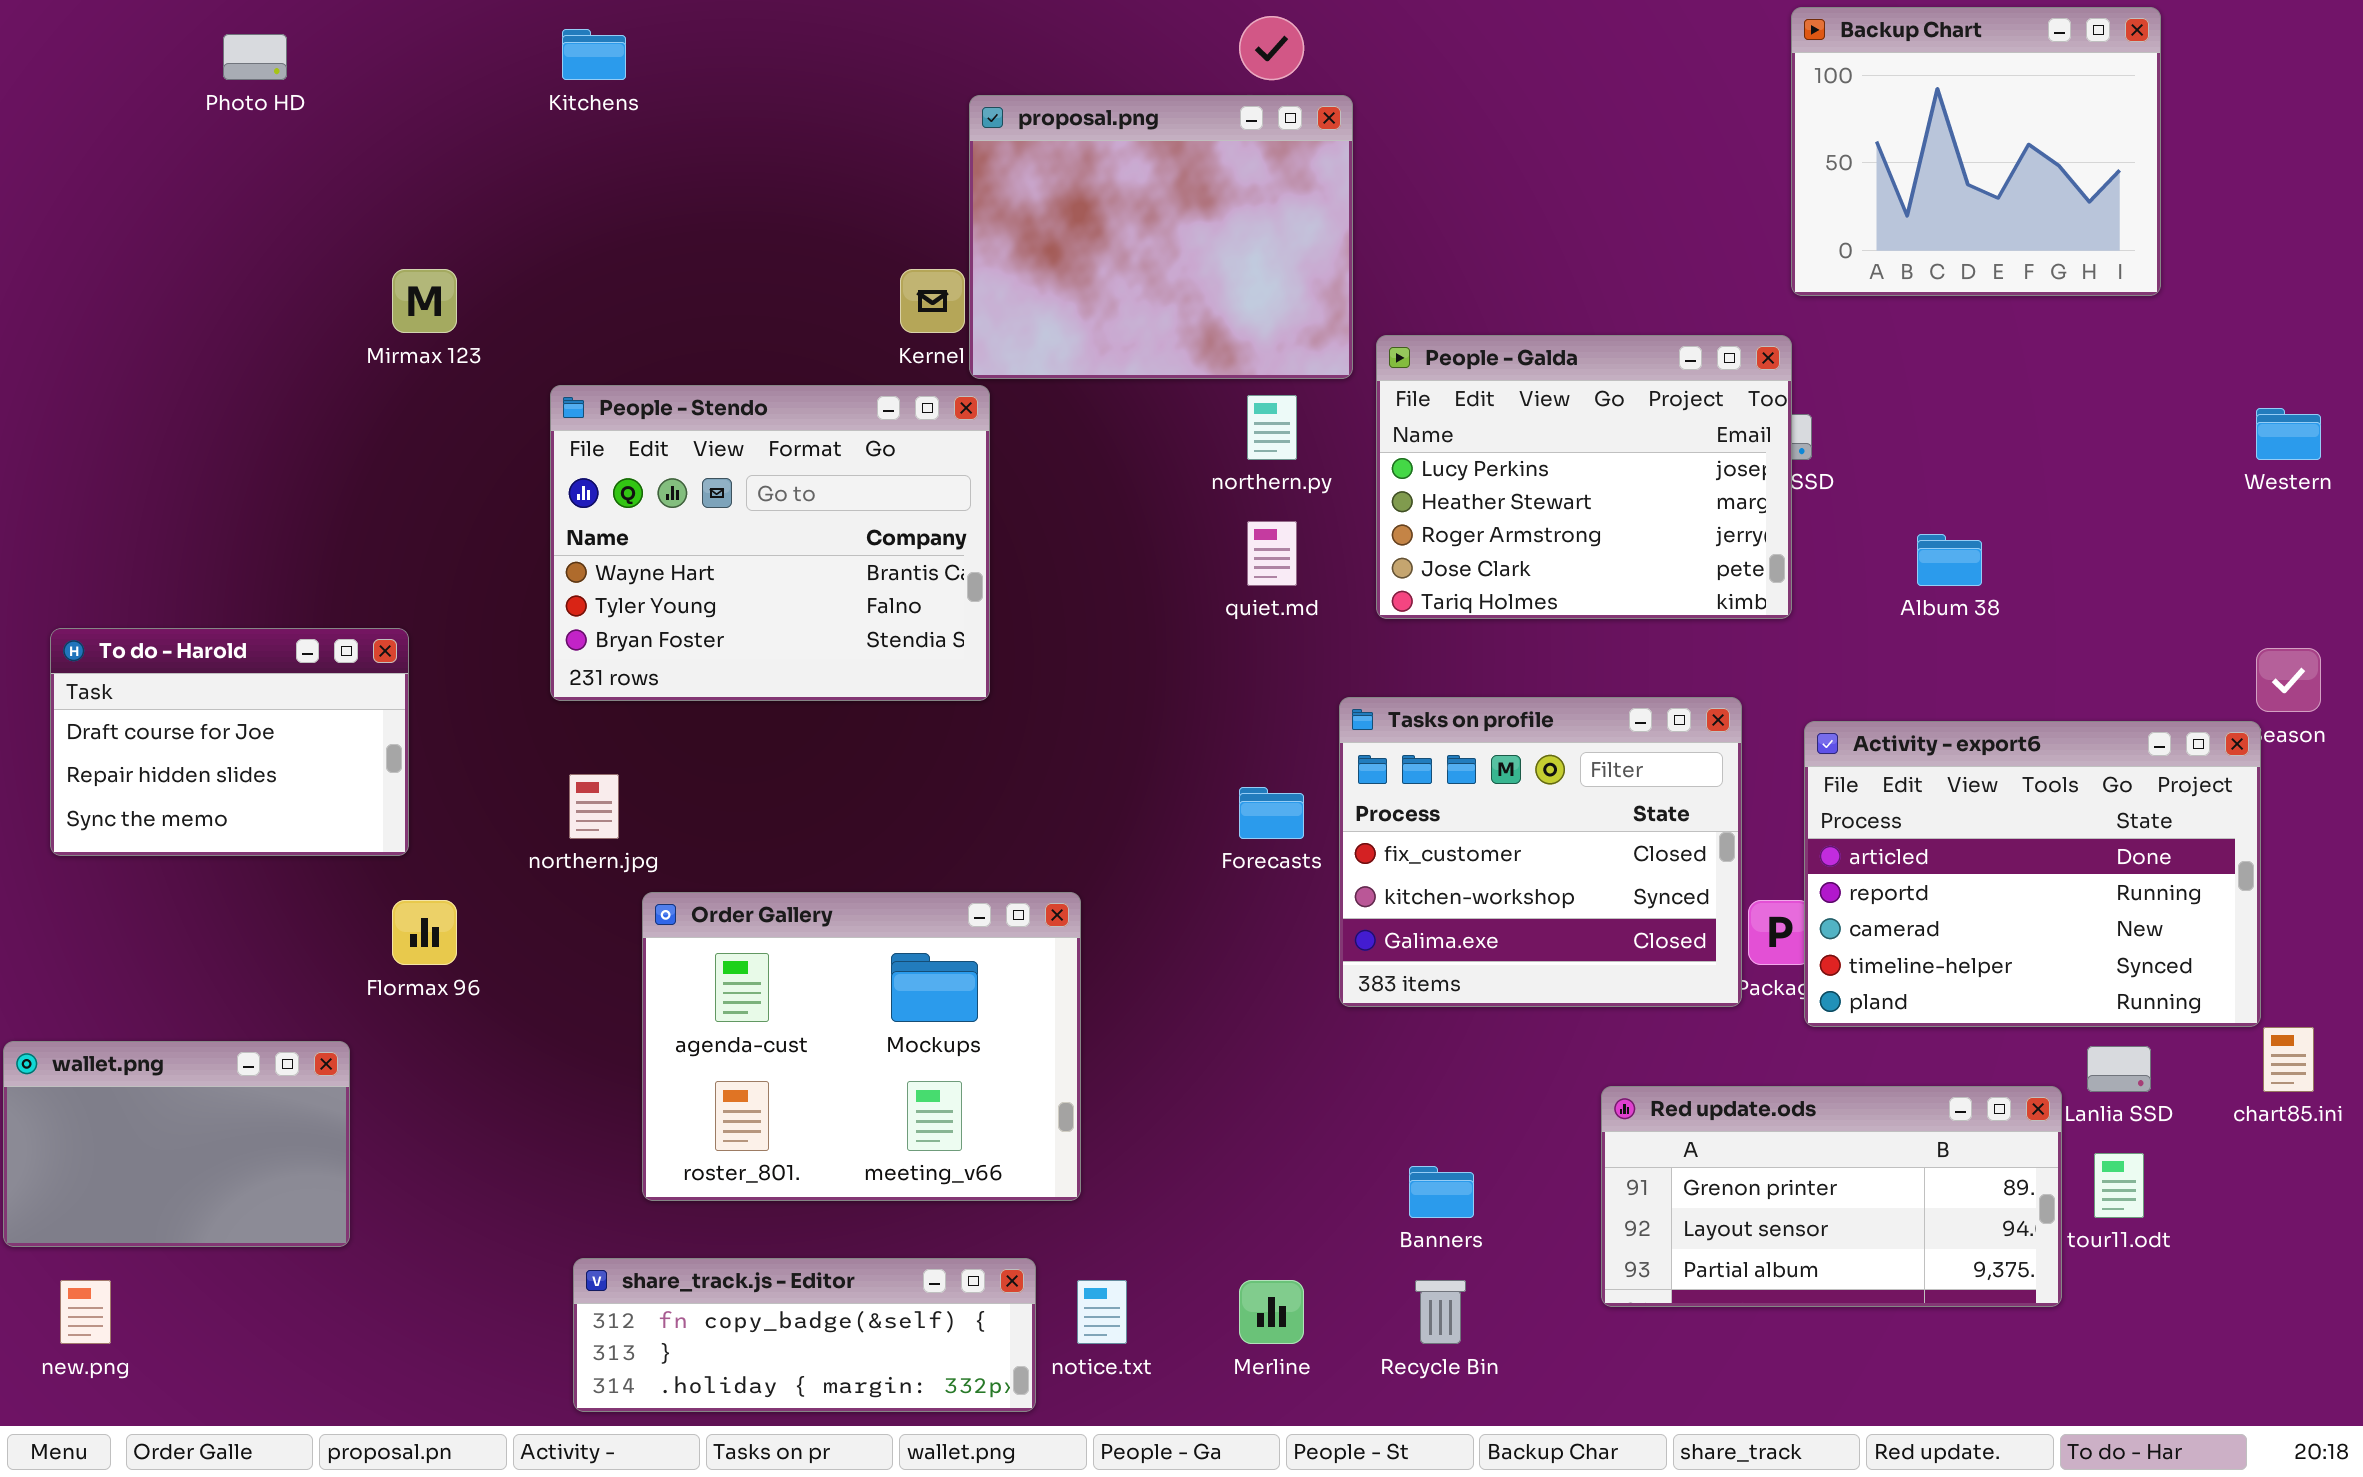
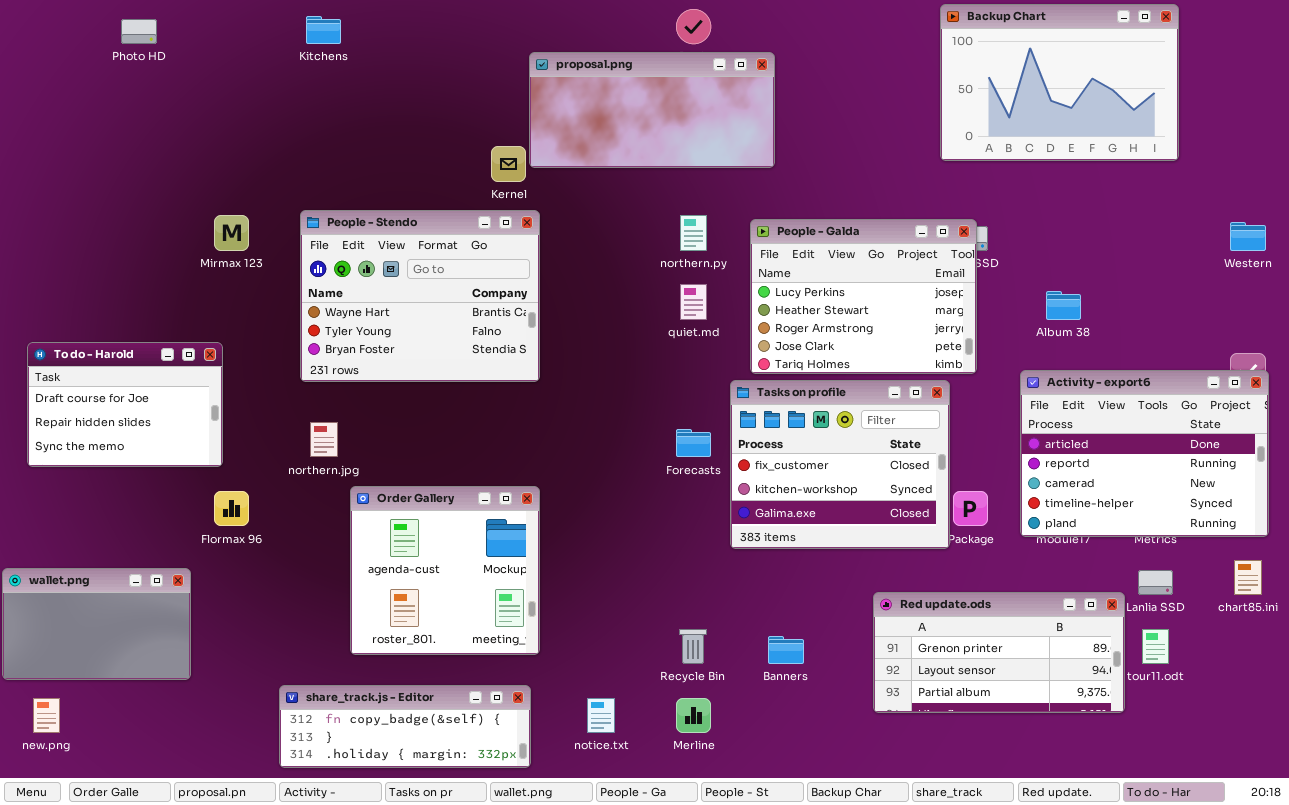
Backup Chart: [1791,7,2161,296] -> [940,4,1179,161], resized
proposal.png: [969,95,1353,379] -> [529,52,775,168], resized
Mirmax 123: [392,269,457,333] -> [214,215,249,251], moved
People - Galda: [1376,335,1792,619] -> [750,219,977,374], moved
Activity - export6: [1804,721,2261,1027] -> [1020,370,1269,537], moved
Order Gallery: [642,892,1081,1201] -> [350,486,540,655], resized
share_track.js - Editor: [573,1258,1036,1412] -> [279,685,531,768], moved
Recycle Bin: [1415,1280,1466,1344] -> [679,629,707,664], moved

